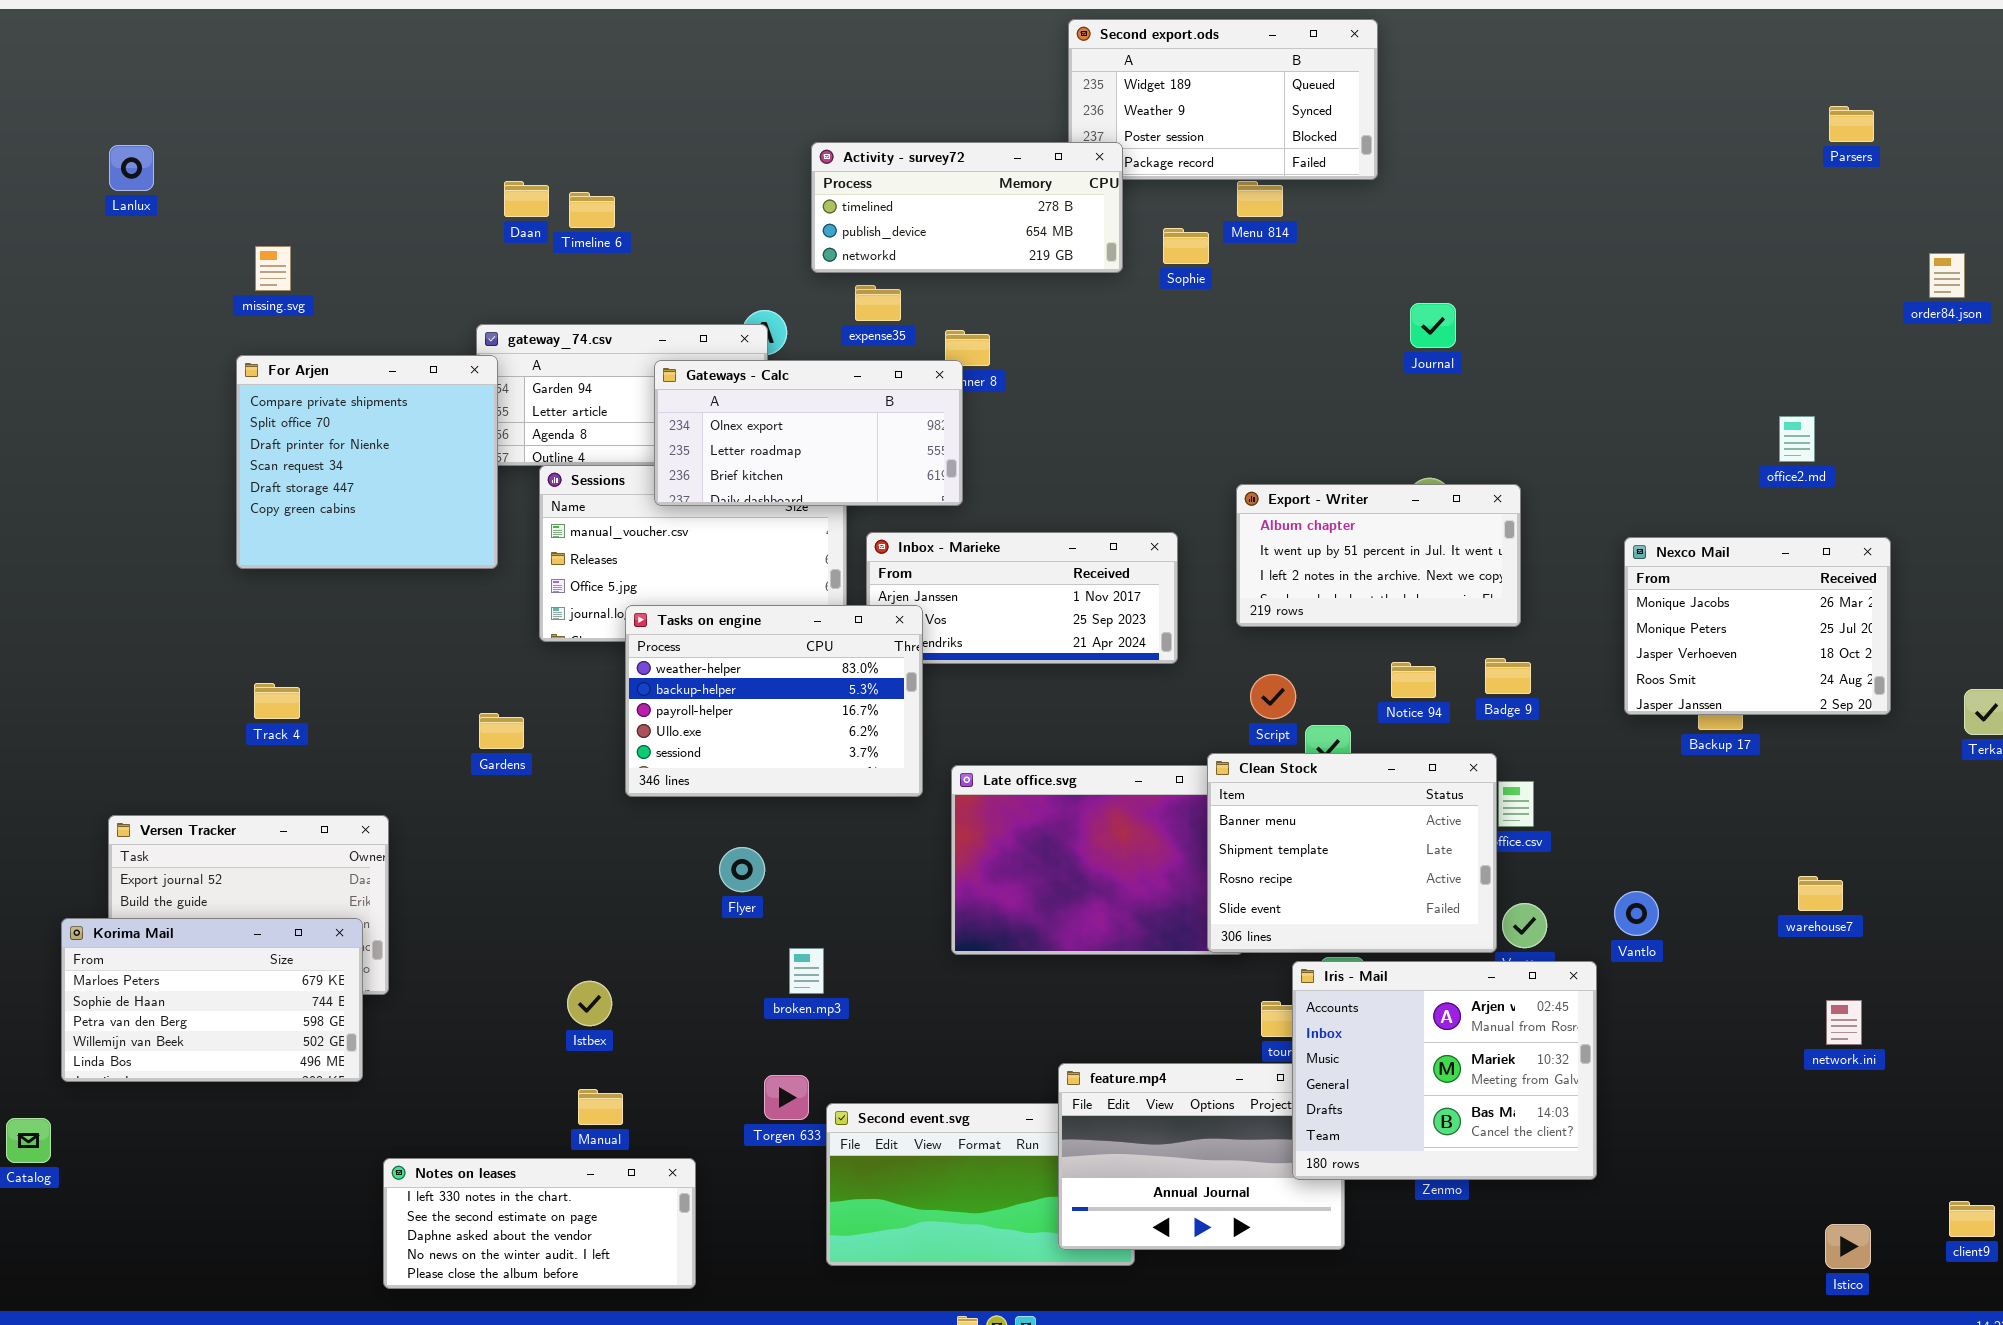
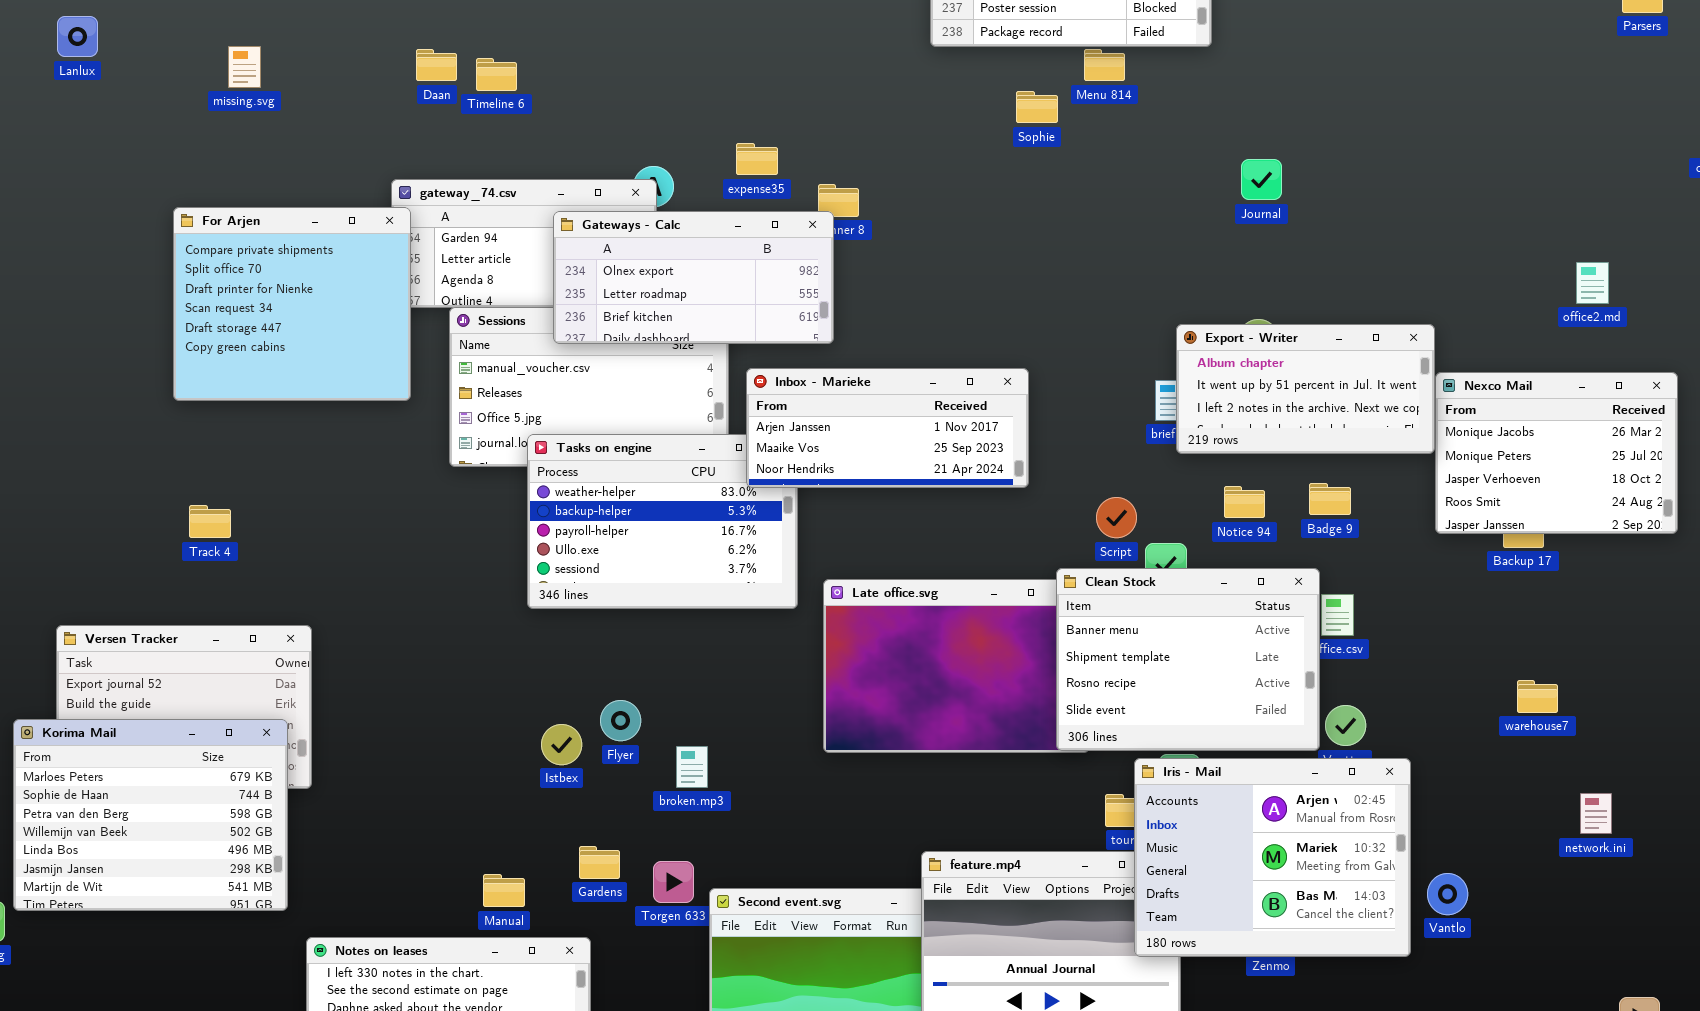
Activity - survey72: [811,142,1123,273] -> none, closed
missing.svg: [255,246,291,291] -> [228,46,261,88], moved
Export - Writer: [1236,484,1521,627] -> [1176,324,1435,454], moved
Inbox - Marieke: [866,532,1178,664] -> [746,368,1029,488], raised
Gardens: [479,713,524,749] -> [579,846,620,879], moved
Flyer: [719,847,765,892] -> [600,700,641,741], moved
warehouse7: [1798,876,1843,911] -> [1517,680,1558,713], moved
Vantlo: [1614,891,1659,936] -> [1427,873,1468,915], moved
Korima Mail: [61,918,363,1082] -> [13,719,288,911], resized
Istbex: [567,981,612,1026] -> [541,724,582,765], moved
network.ini: [1826,1000,1862,1045] -> [1580,793,1612,834], moved

